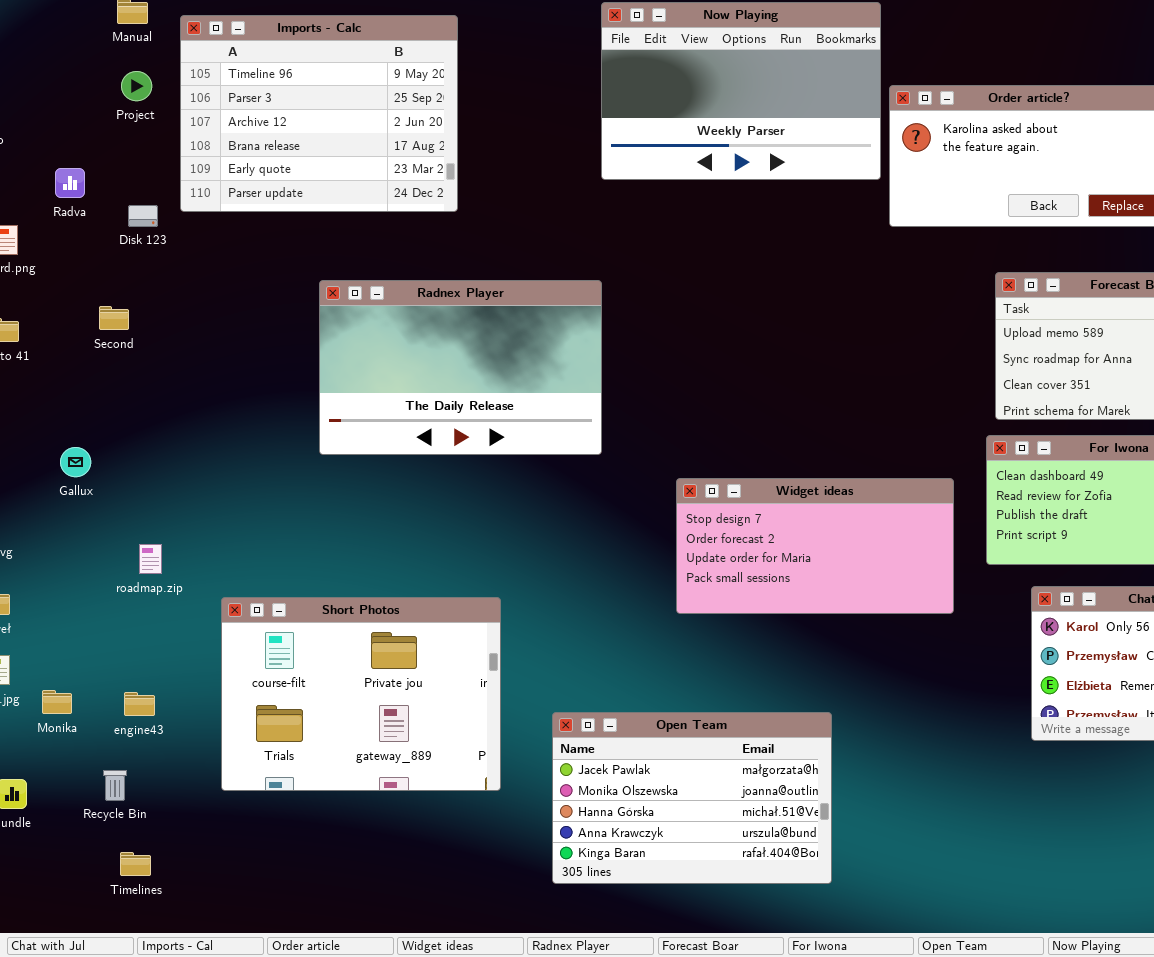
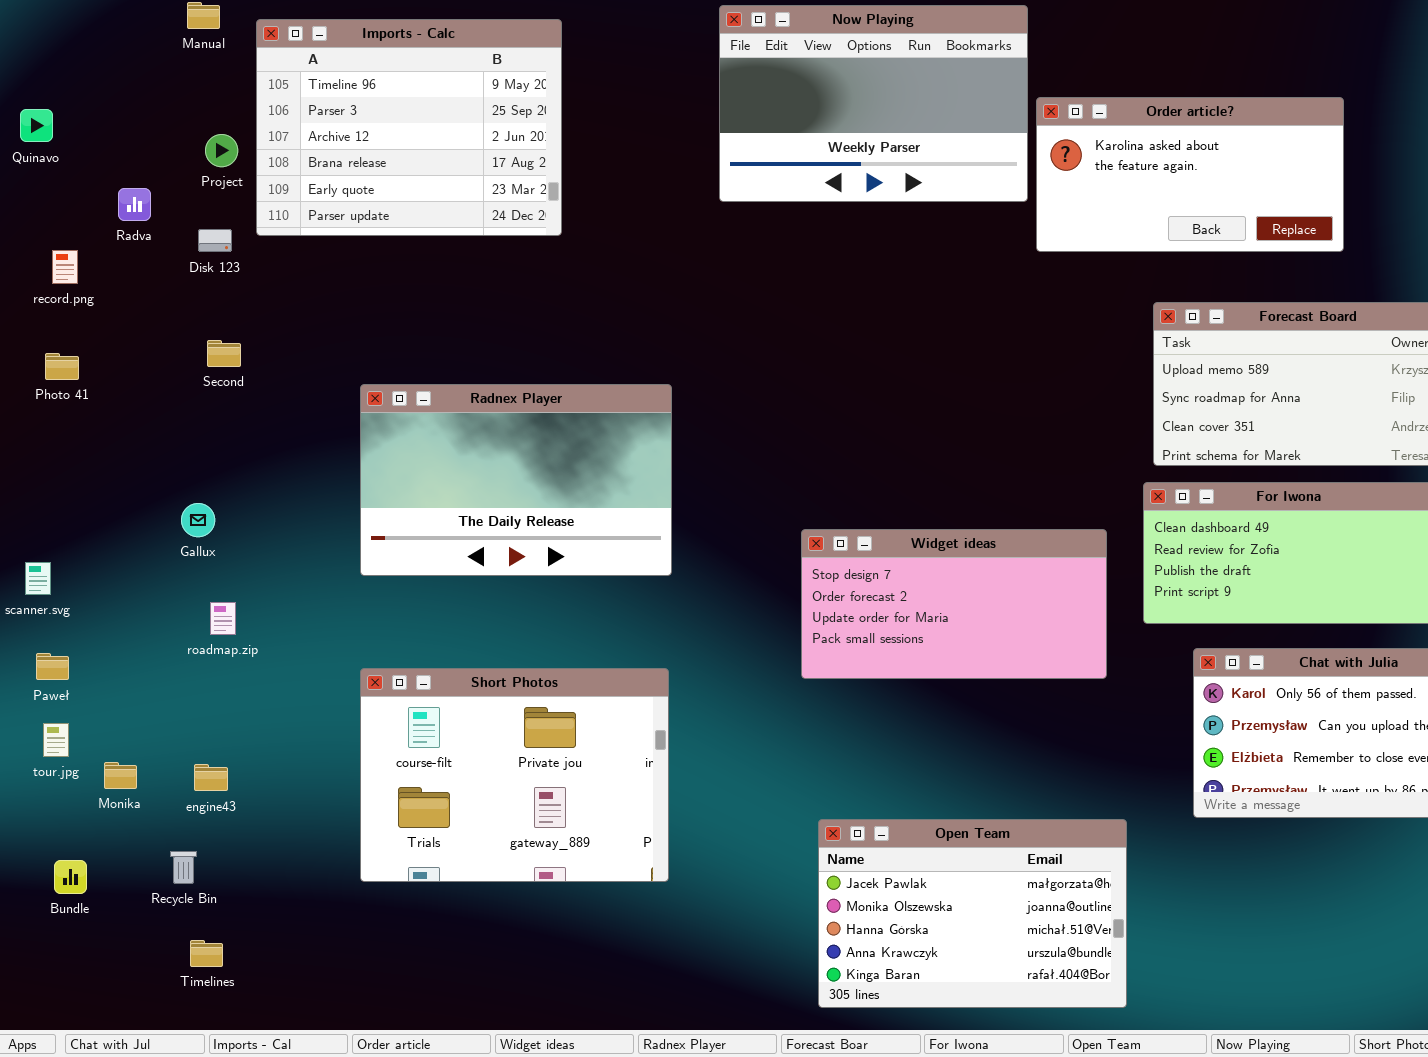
Project: [121,71,152,101] -> [205,134,238,167], moved
Radnex Player: [319,280,602,455] -> [360,384,672,576], moved
Second: [99,306,129,330] -> [207,340,241,367], moved
Gallux: [60,447,91,477] -> [181,503,215,537], moved
Short Photos: [221,597,501,791] -> [360,668,669,882], moved
Open Team: [552,712,832,884] -> [818,819,1127,1008], moved

